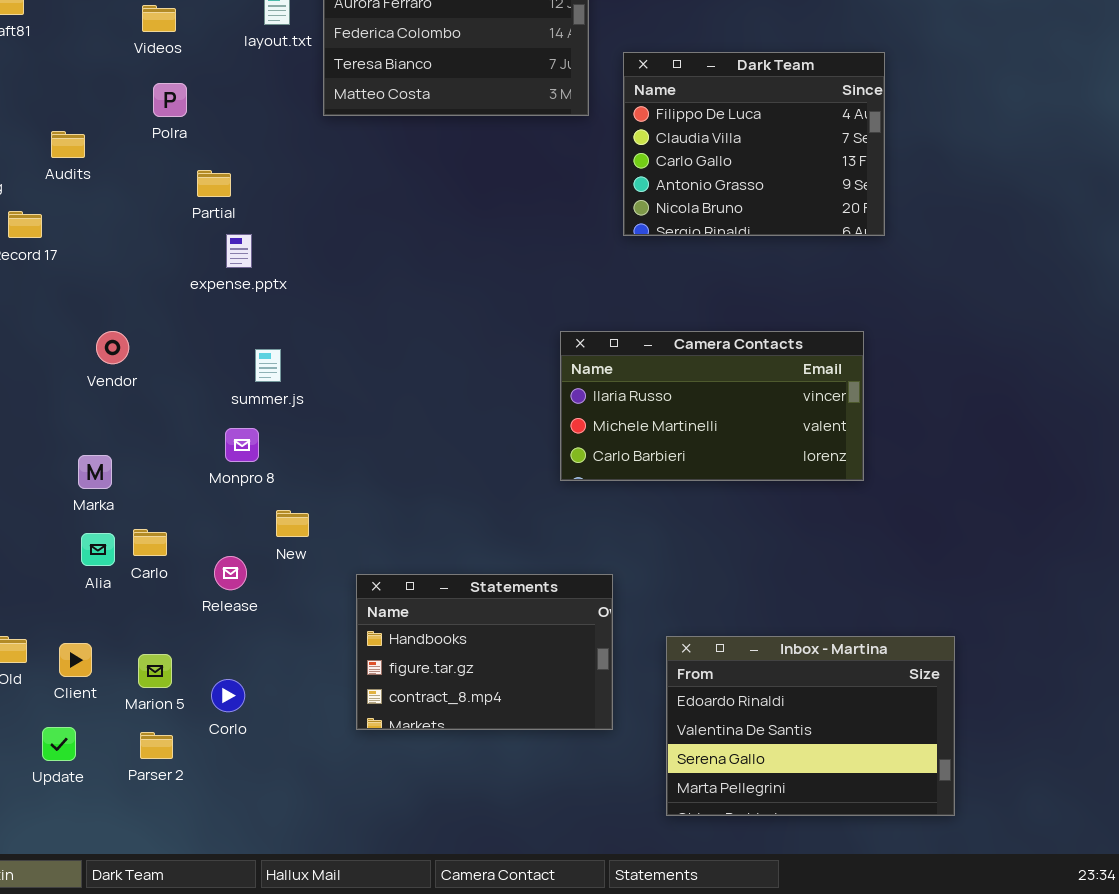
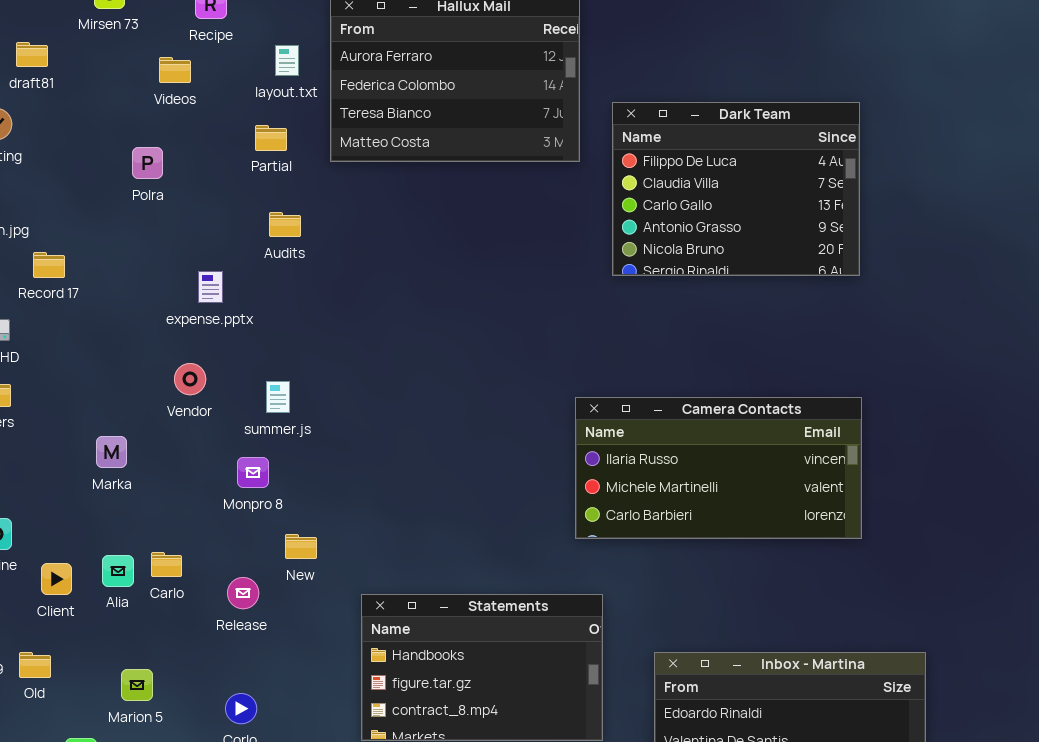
Polra: [153,83,187,117] -> [132,147,163,179], moved
Audits: [51,131,85,158] -> [269,212,301,237], moved
Partial: [197,170,231,197] -> [255,125,287,151], moved
expense.pptx: [226,234,252,268] -> [198,271,223,303], moved
Vendor: [96,331,129,364] -> [174,363,206,395], moved
Camera Contacts: [560,331,864,481] -> [575,397,862,539], moved
Marka: [78,455,112,489] -> [96,436,127,468], moved
Client: [59,643,92,677] -> [41,563,72,595], moved
Marion 5: [138,654,172,688] -> [121,669,153,701], moved

